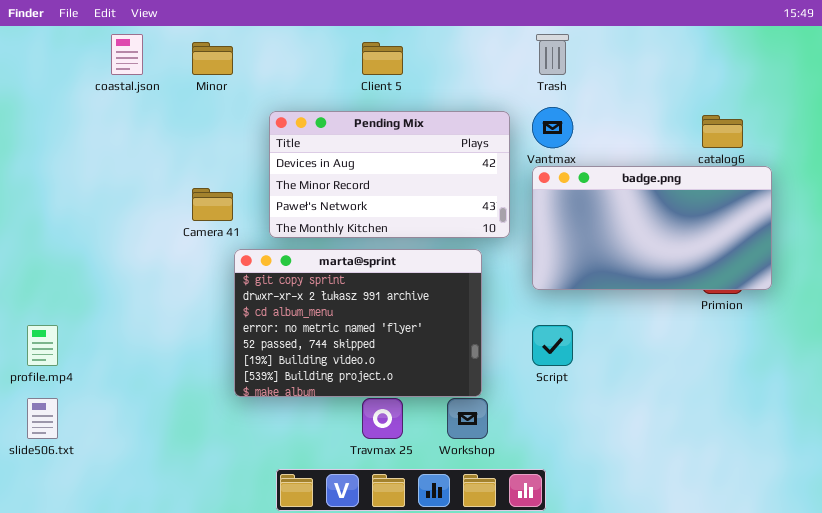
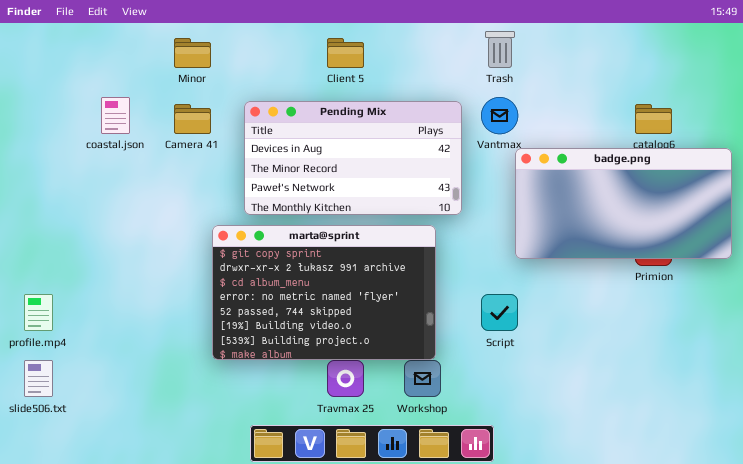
coastal.json: [111,34,143,75] -> [101,97,130,134], moved
badge.png: [532,166,772,290] -> [515,148,732,259], moved
Camera 41: [192,188,233,221] -> [174,104,211,134], moved

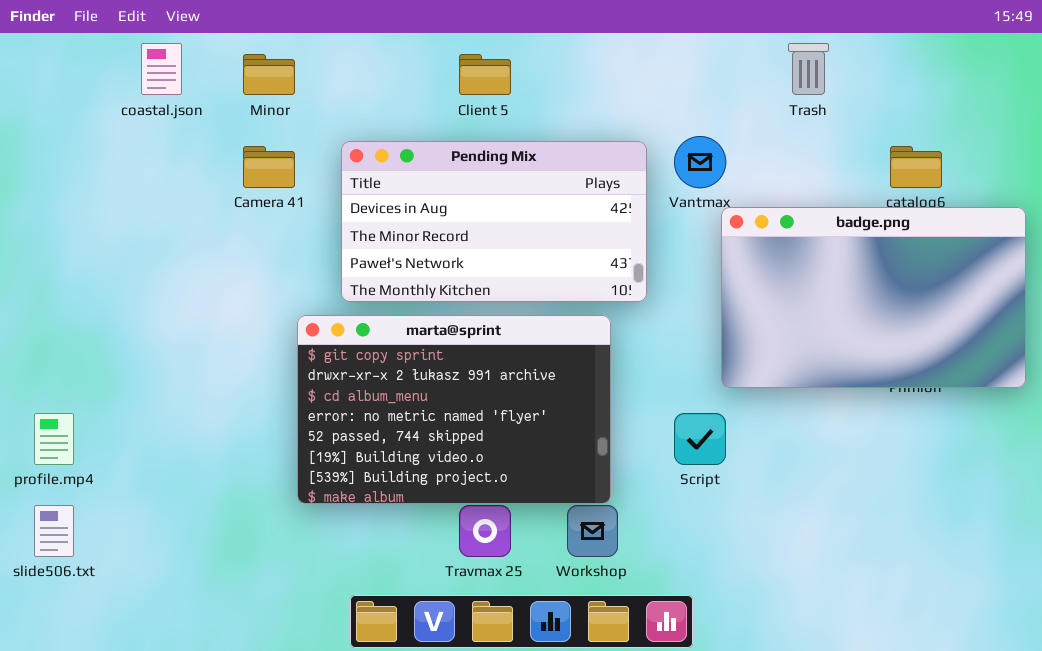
Trash: [485,31,515,68] -> [788,43,829,95], moved
coastal.json: [101,97,130,134] -> [141,43,182,95], moved
badge.png: [515,148,732,259] -> [721,207,1026,388], resized

